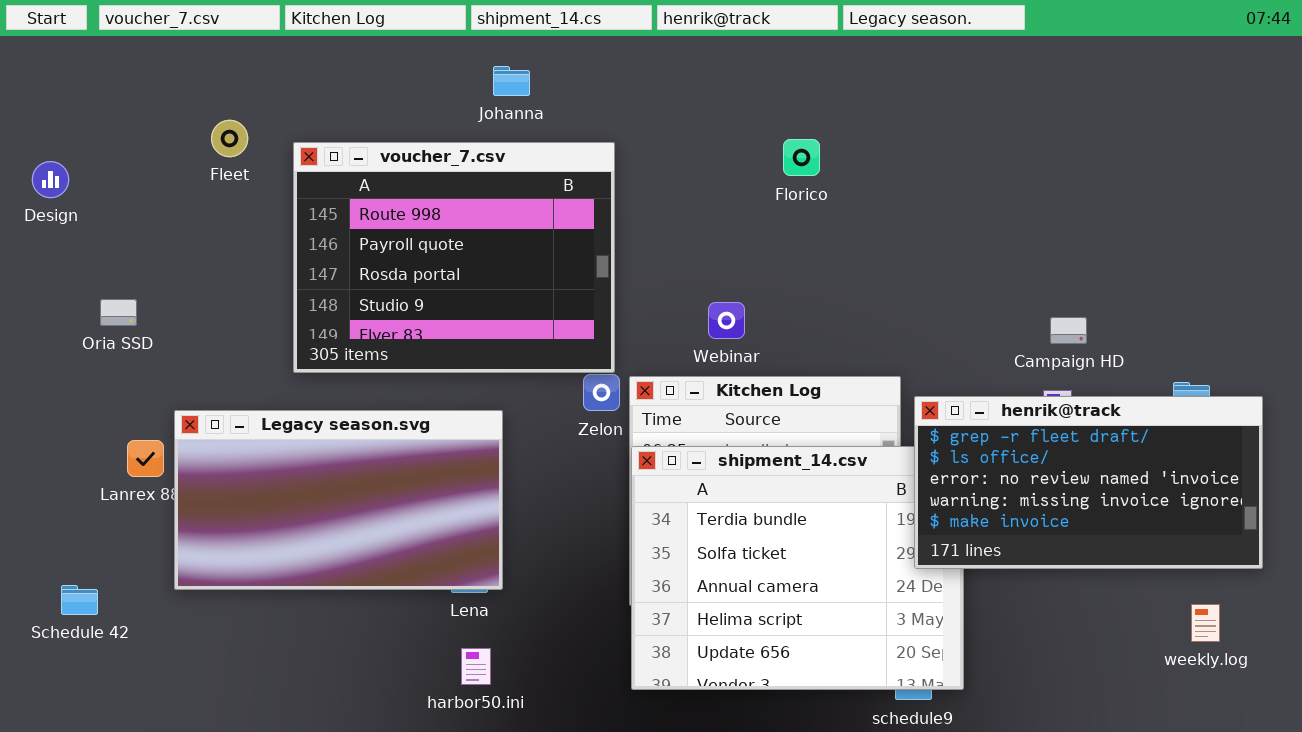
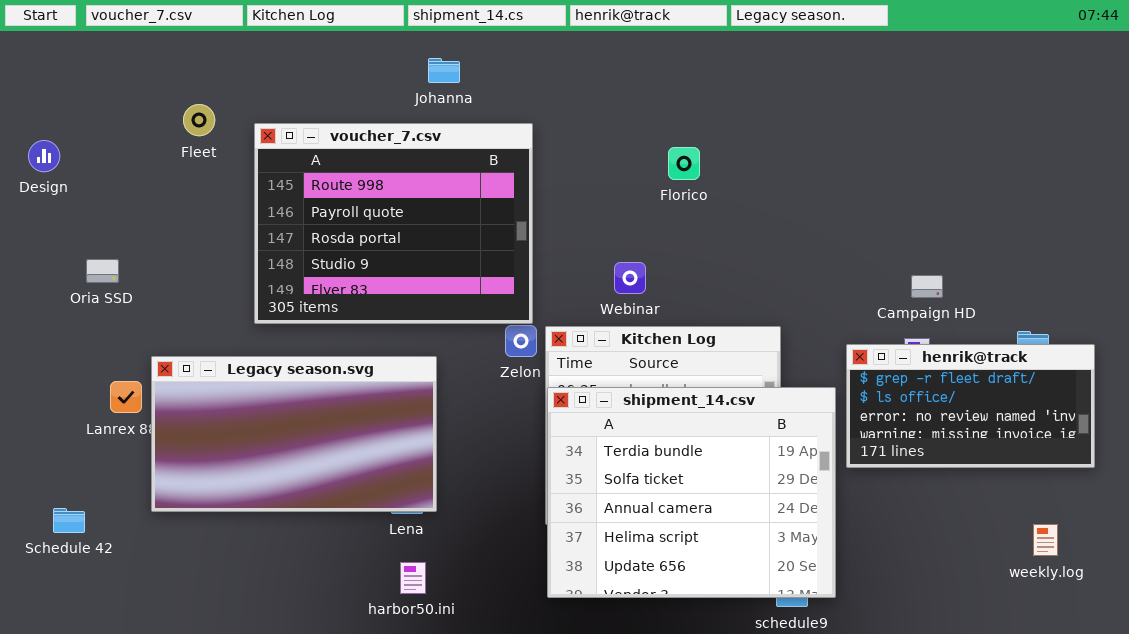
Florico: [783,139,820,176] -> [668,147,700,180], moved
henrik@track: [914,396,1263,569] -> [846,344,1095,468], resized

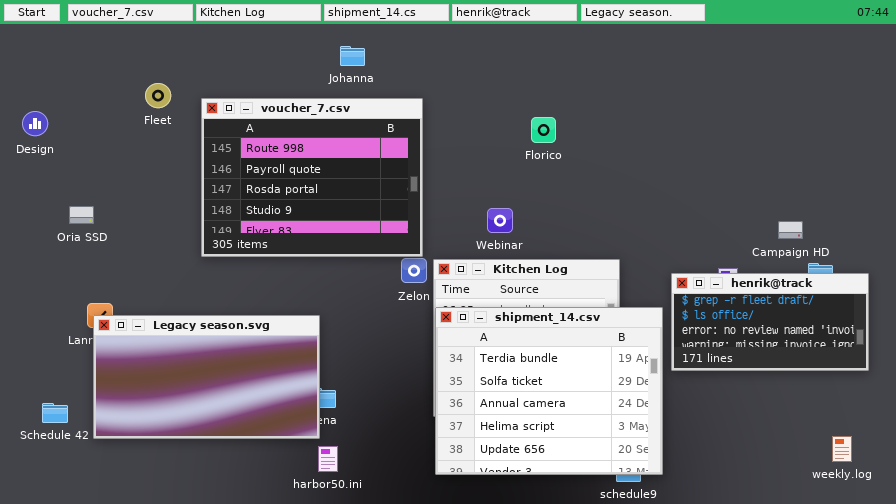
Campaign HD: [911,275,943,298] -> [778,221,803,239], moved
Legacy season.svg: [151,356,437,512] -> [93,315,320,439], moved
weekly.log: [1033,524,1058,556] -> [832,436,852,462], moved

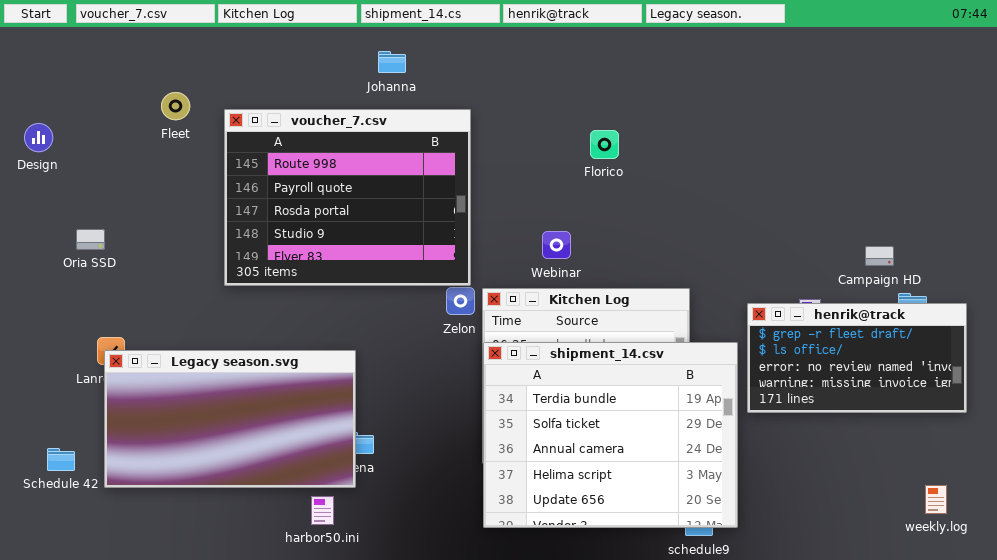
harbor50.ini: [318,446,338,472] -> [311,496,334,525], moved

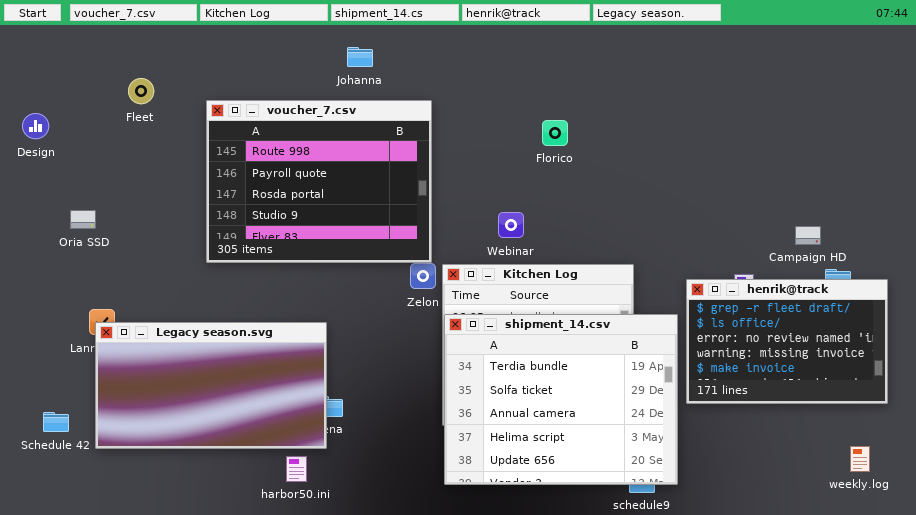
Fleet: [161,92,190,120] -> [128,78,154,104], moved
henrik@track: [747,303,967,413] -> [686,279,888,404], resized

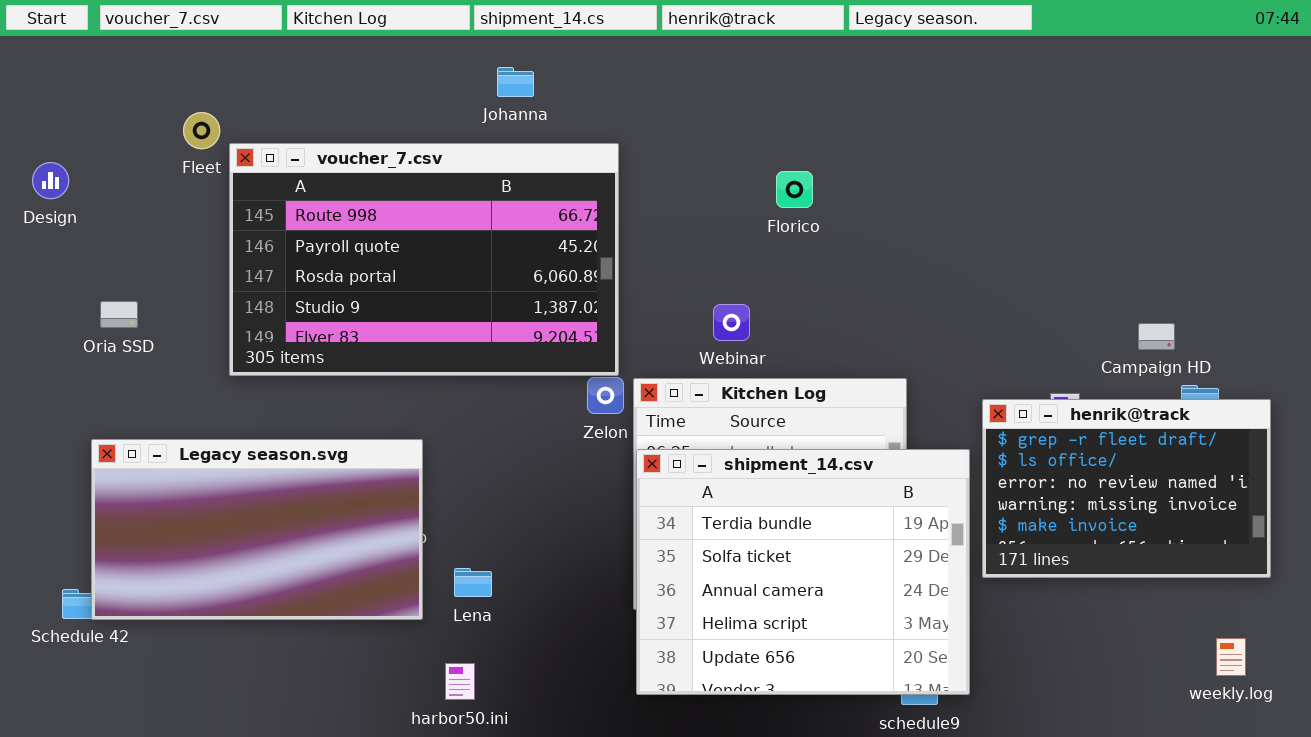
voucher_7.csv: [206,100,432,263] -> [229,143,619,376], resized
Legacy season.svg: [95,322,327,449] -> [91,439,423,620], moved
harbor50.ini: [286,456,307,482] -> [445,663,475,700], moved

